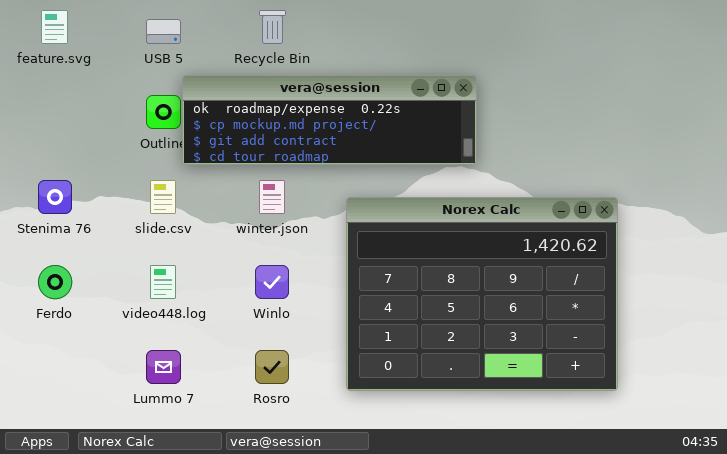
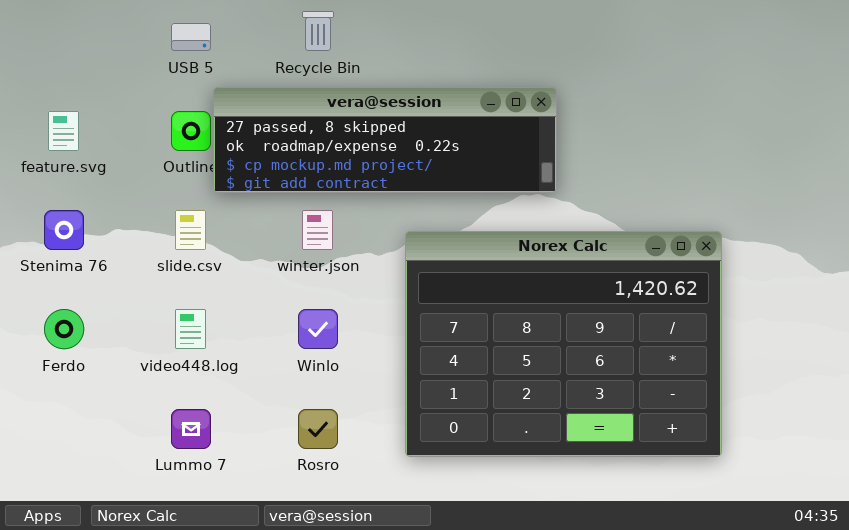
feature.svg: [41,10,68,44] -> [48,111,79,151], moved
vera@session: [182,75,477,165] -> [213,87,557,193], scrolled up 1 row

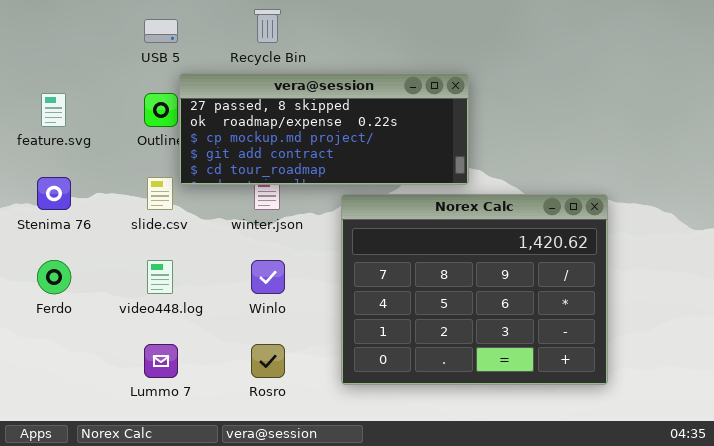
vera@session: [213,87,557,193] -> [179,73,469,185], resized

